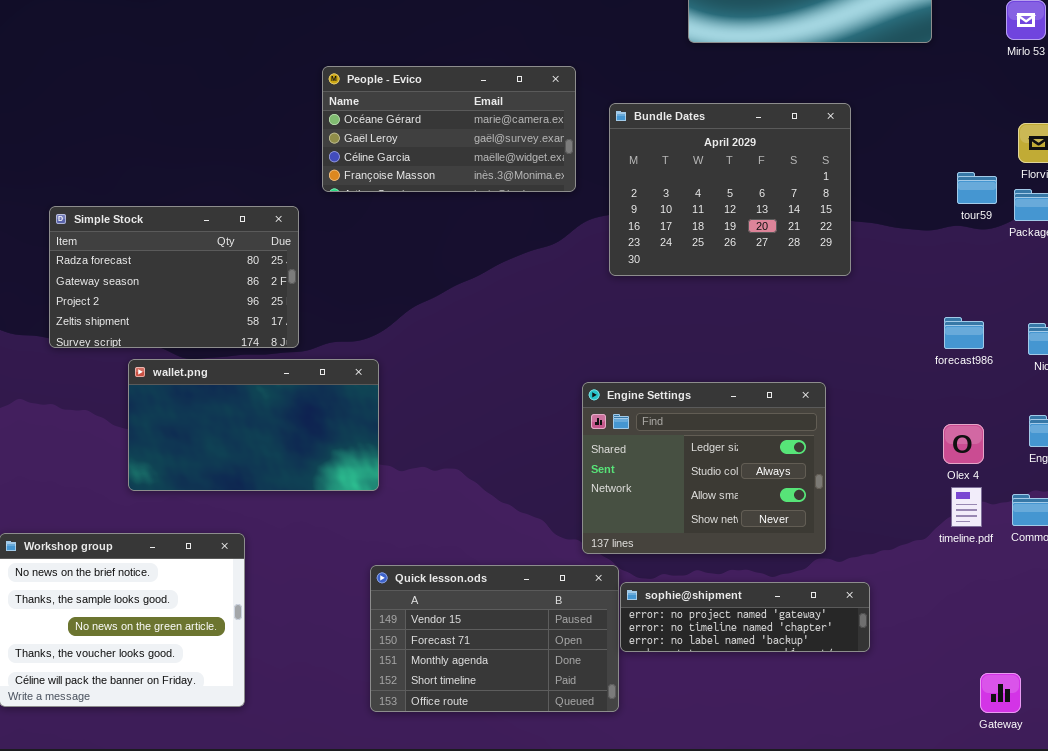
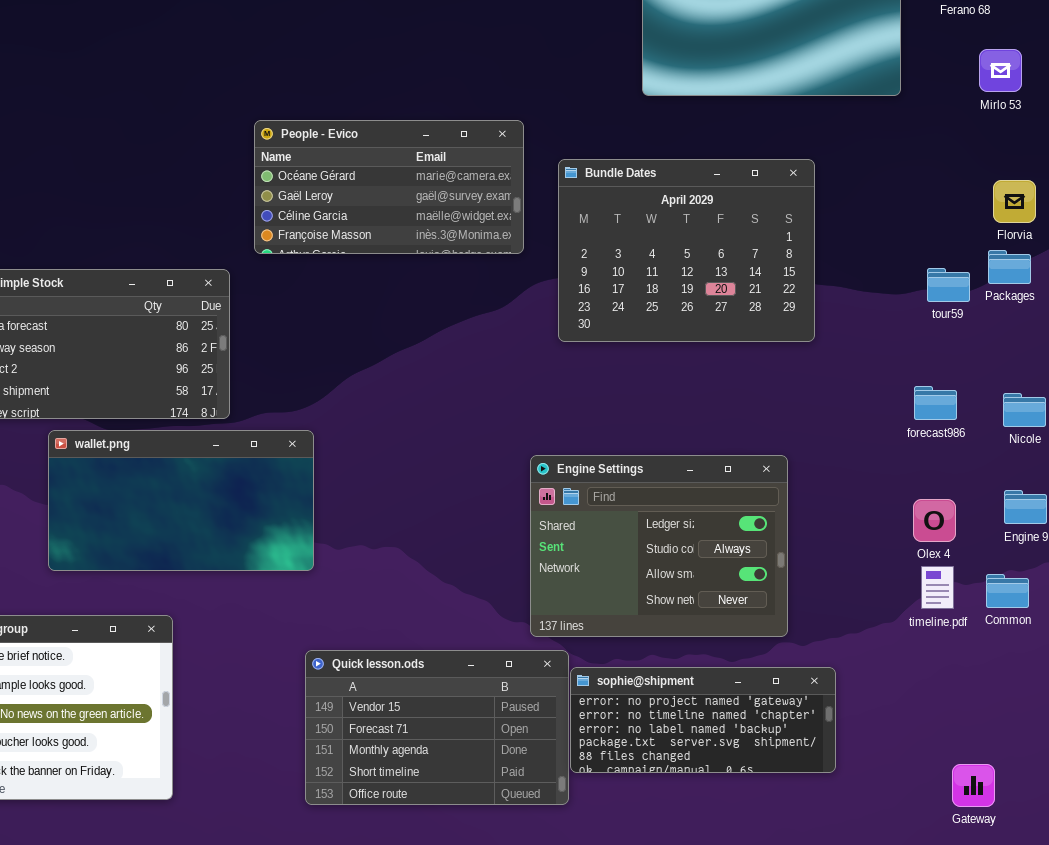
tour59: [957,172,997,204] -> [927,268,970,302], moved
sophie@shipment: [620,582,870,652] -> [570,667,836,773], resized

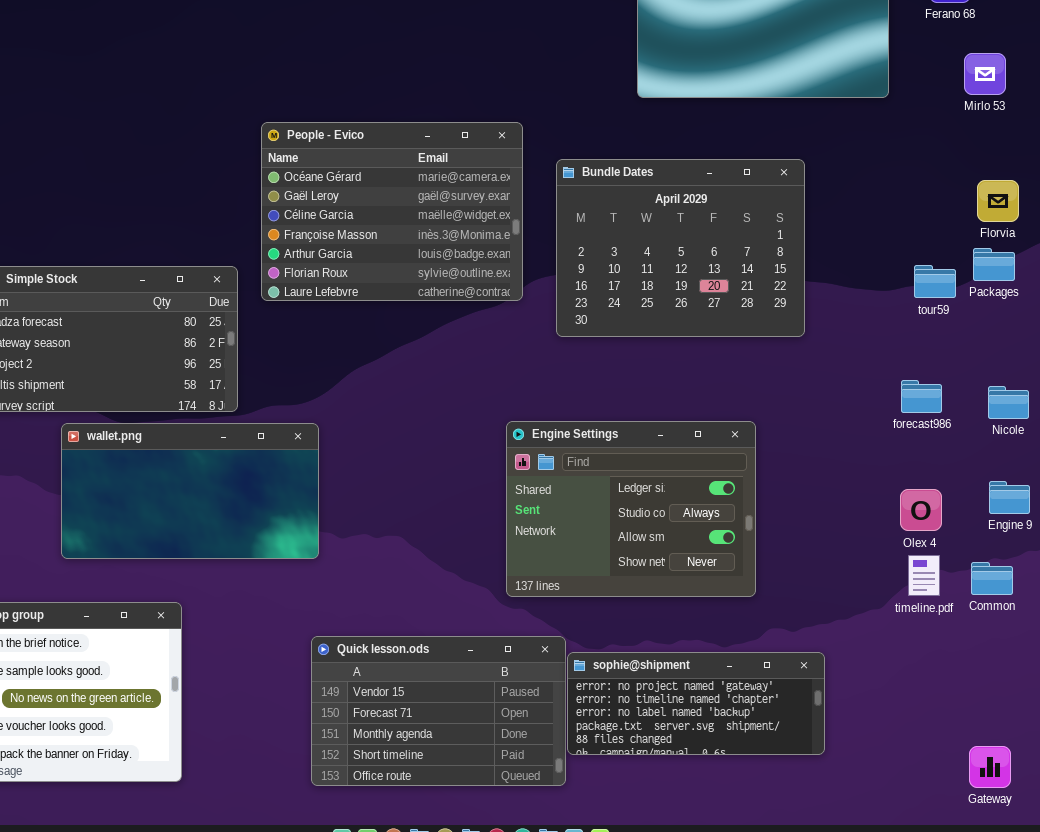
People - Evico: [254,120,524,254] -> [261,122,523,301], resized
Engine Settings: [530,455,788,637] -> [506,421,756,597], moved
Gateway: [952,764,995,807] -> [969,746,1011,788], moved

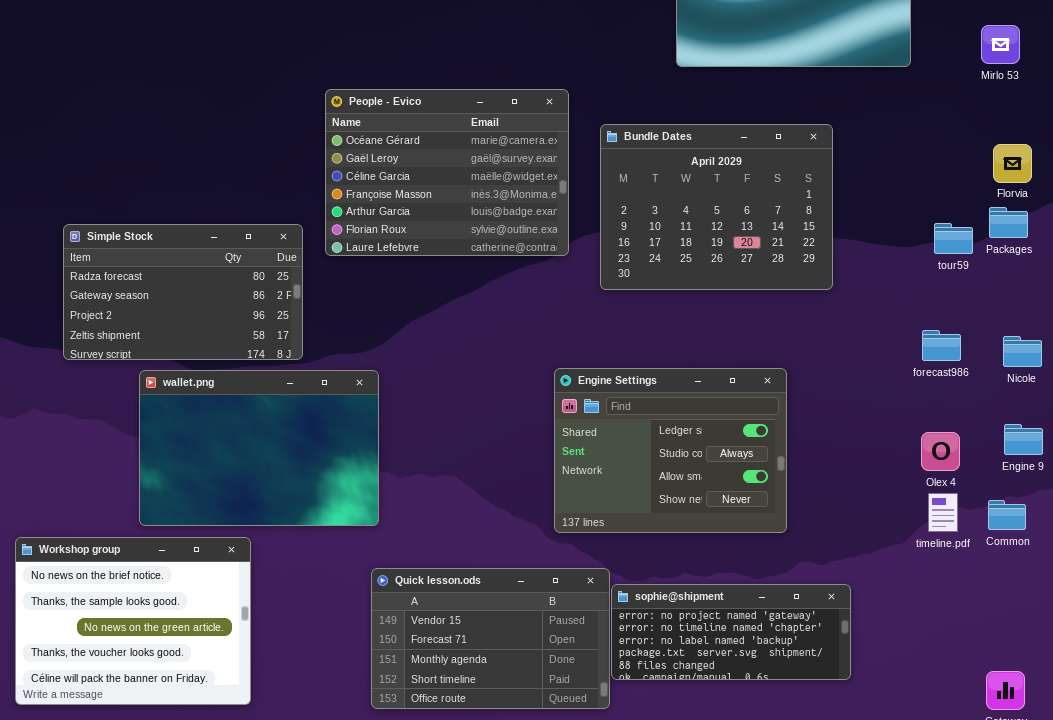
wallet.png: [61,423,319,559] -> [139,370,379,526], resized

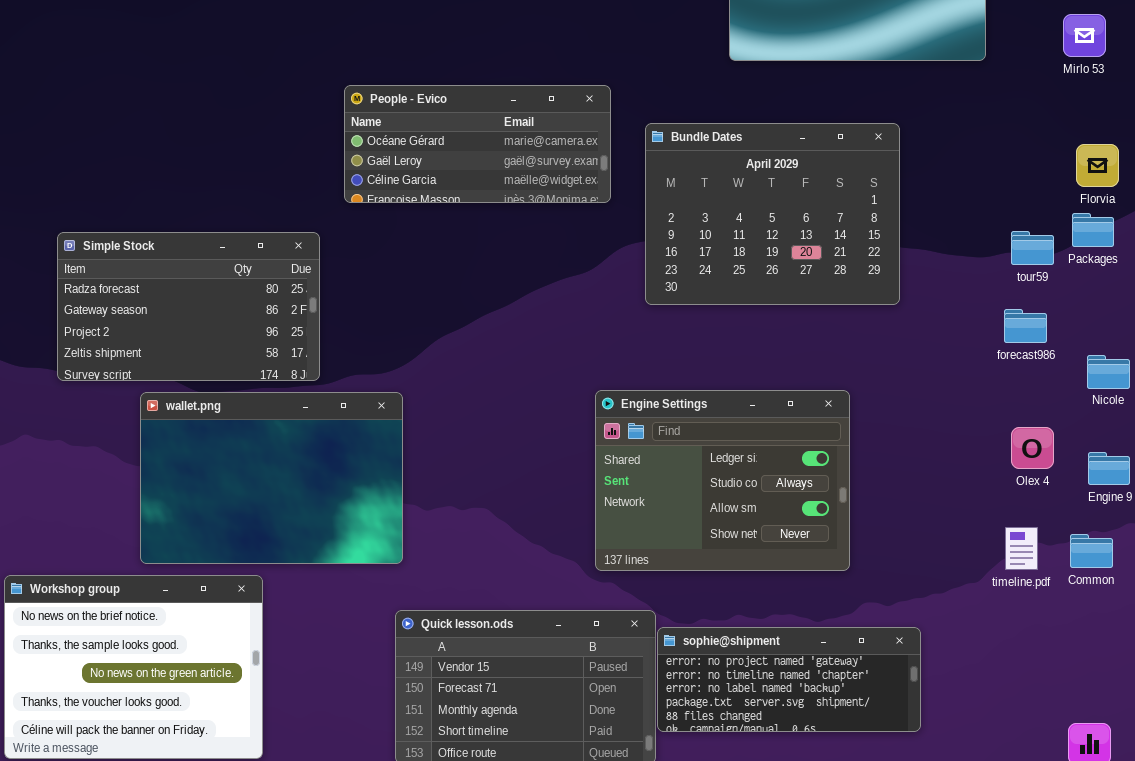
People - Evico: [325,89,569,256] -> [344,85,611,203], resized
forecast986: [922,330,961,361] -> [1004,309,1047,343], moved
Olex 4: [921,432,960,471] -> [1011,427,1054,469], moved

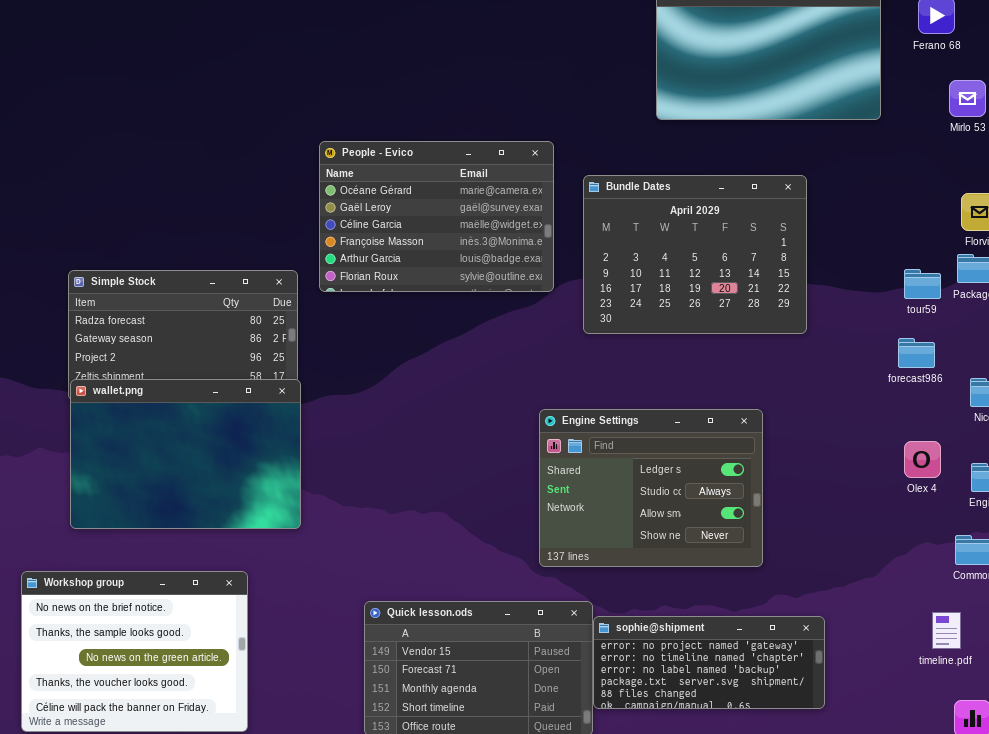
People - Evico: [344,85,611,203] -> [319,141,554,292], resized
wallet.png: [140,392,403,564] -> [70,379,301,529], moved
timeline.pdf: [1005,527,1038,570] -> [932,612,961,649], moved

